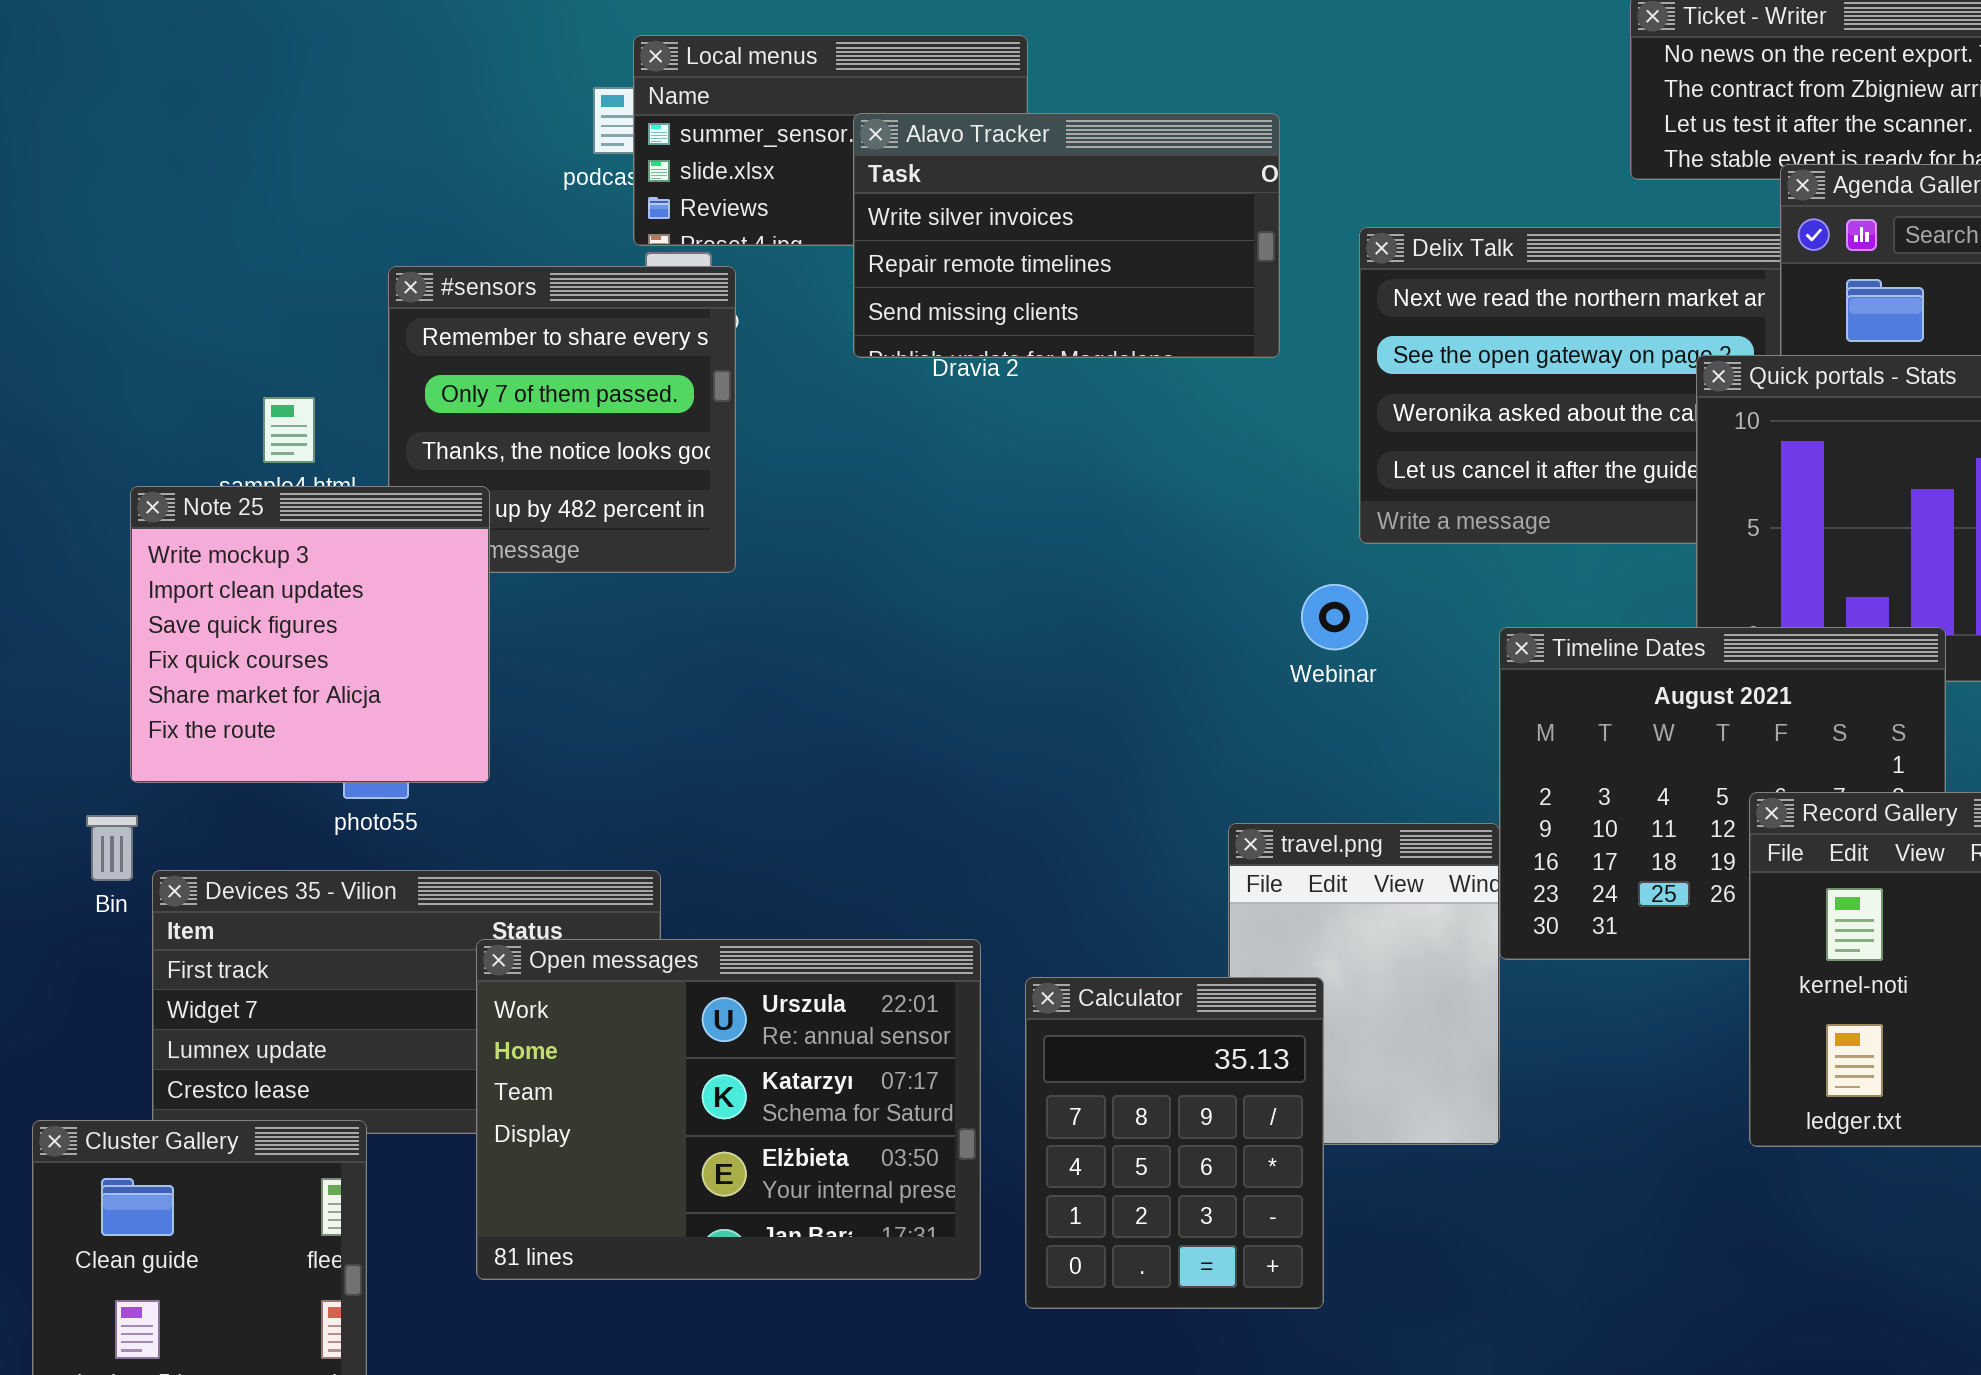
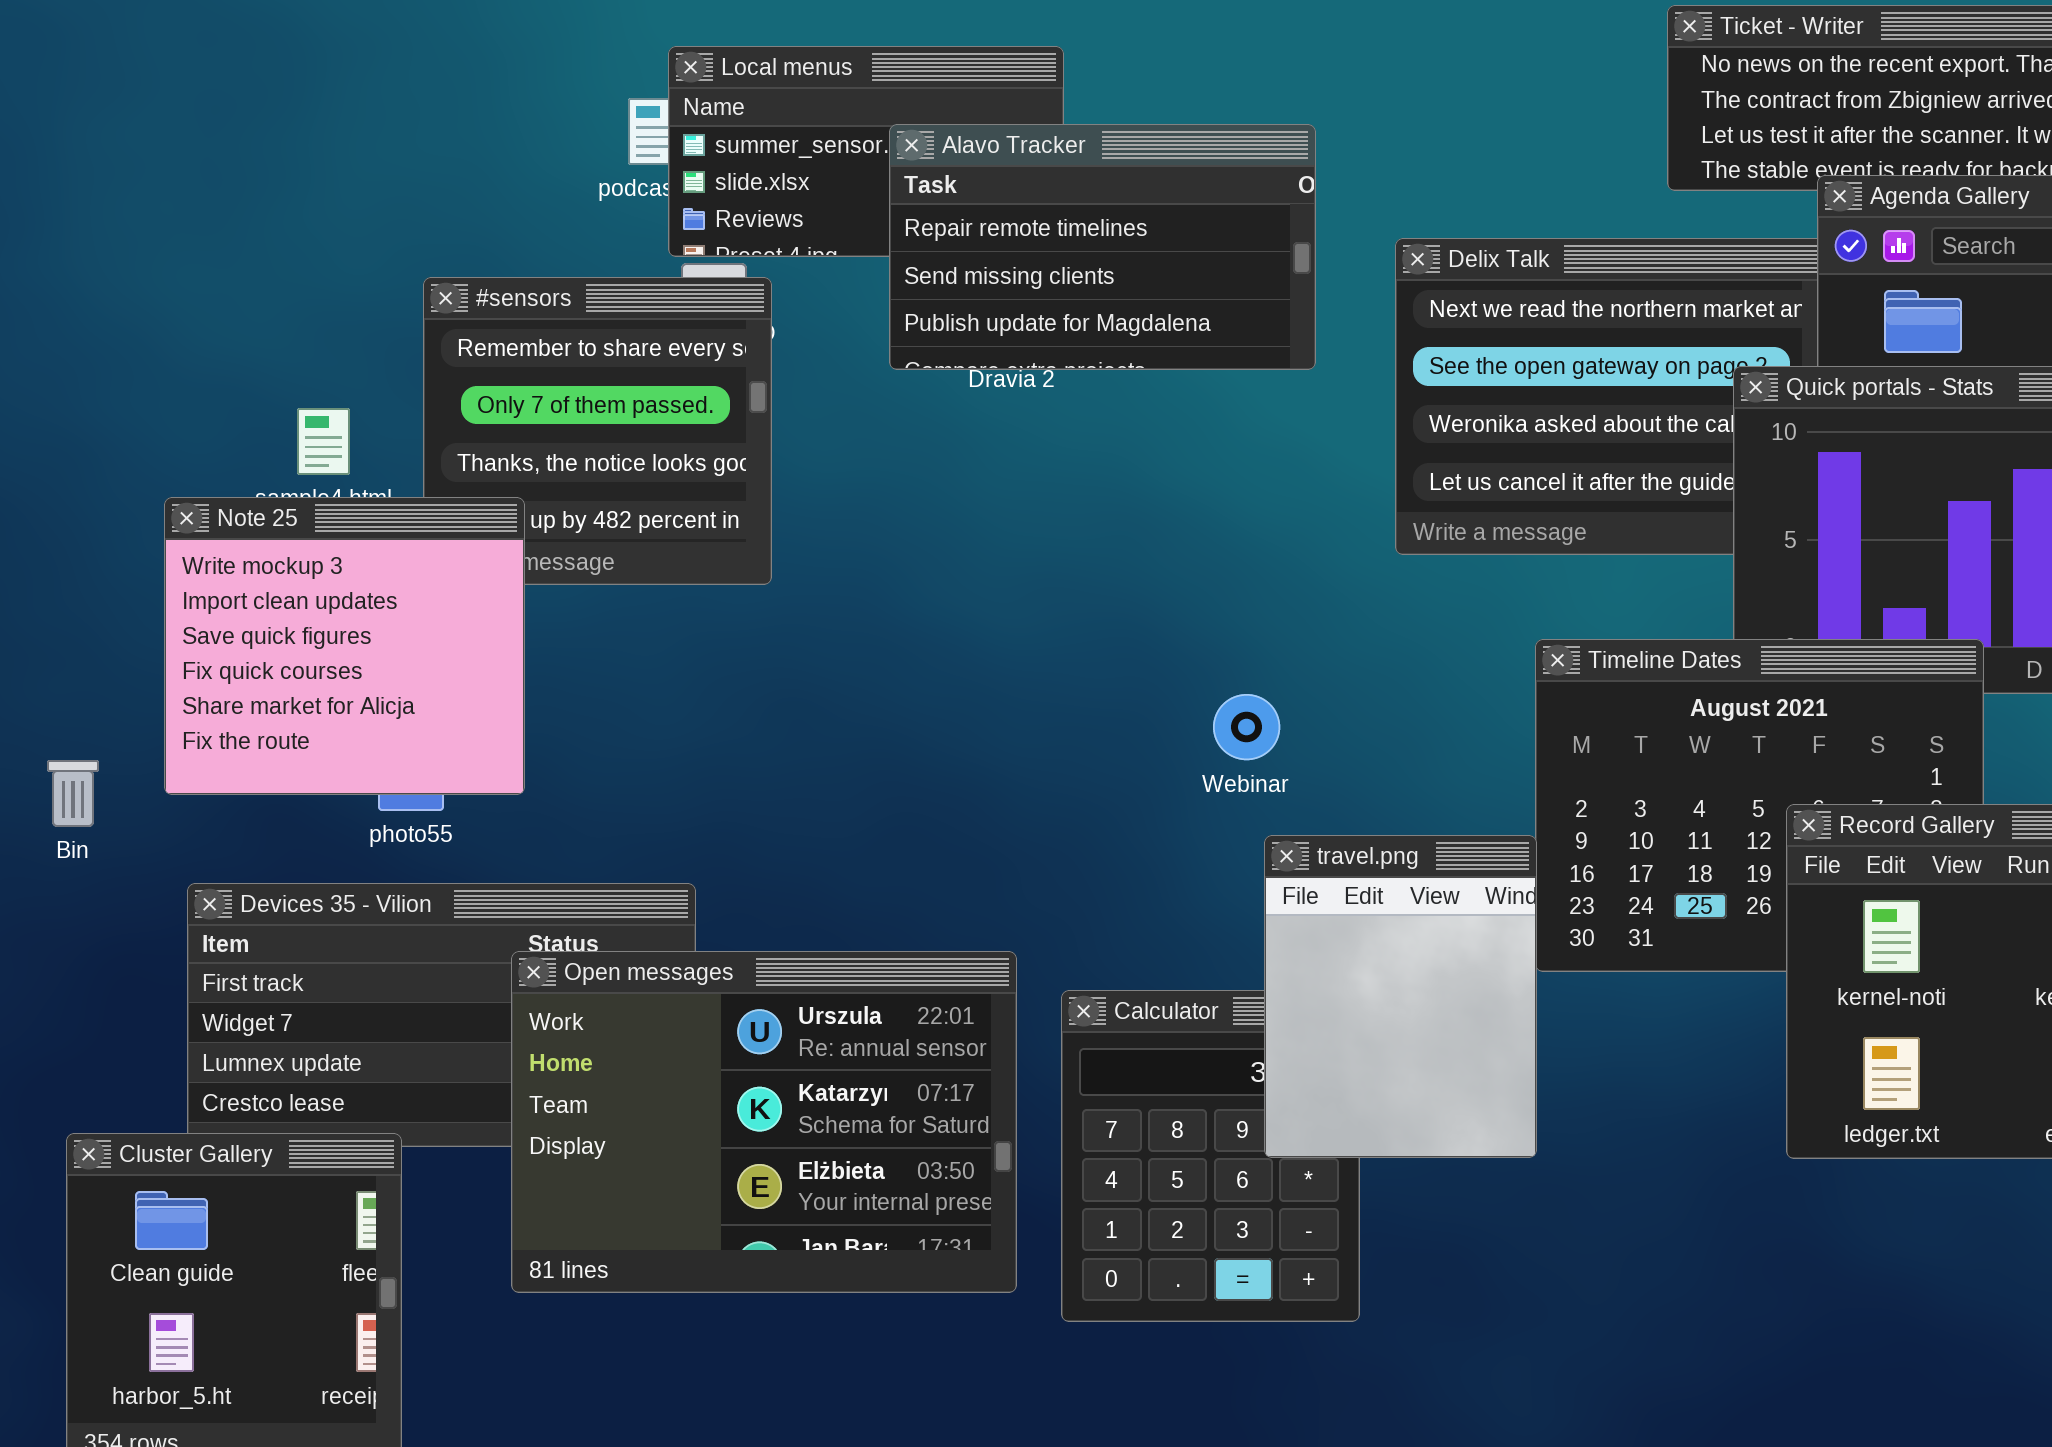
Alavo Tracker: [853,113,1280,358] -> [889,124,1316,370], scrolled down 1 row
Webinar: [1301,584,1368,650] -> [1213,694,1280,760], moved
Bin: [86,815,138,881] -> [47,760,99,827], moved
travel.png: [1228,823,1500,1145] -> [1264,835,1537,1158], raised

